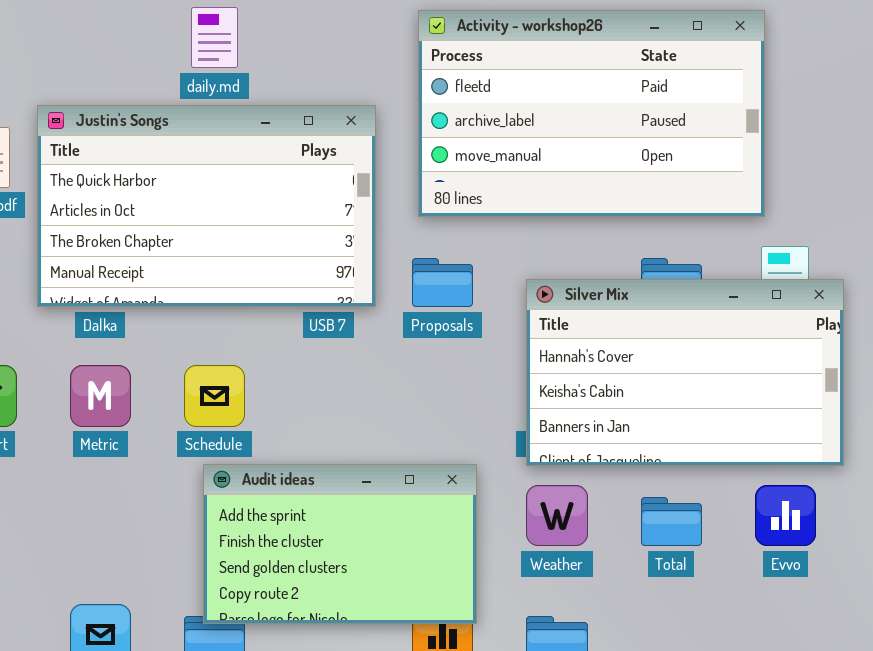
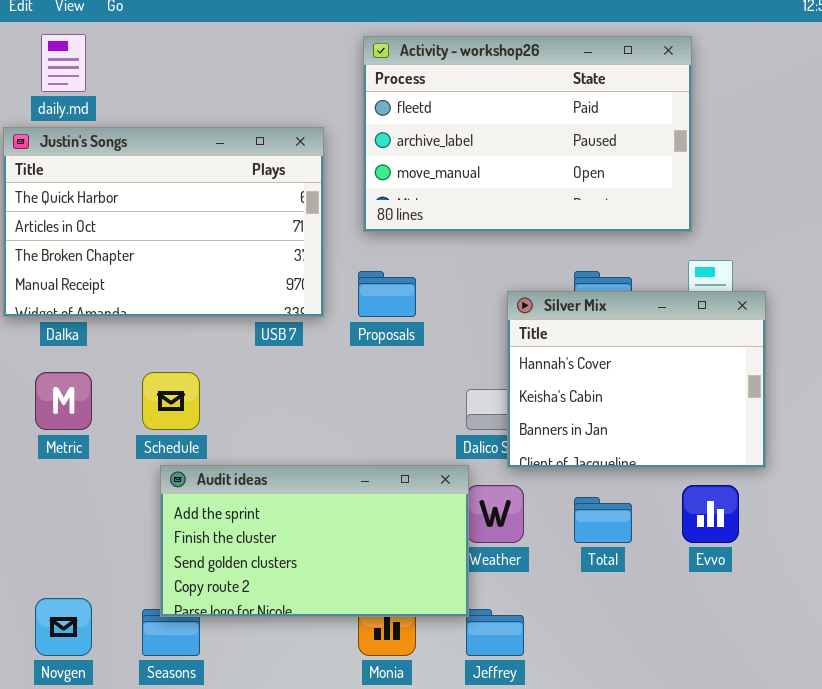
daily.md: [191,7,238,68] -> [41,34,86,92], moved
Silver Mix: [526,279,844,466] -> [507,291,766,468], resized
Audit ideas: [203,464,477,624] -> [160,465,469,617], resized

